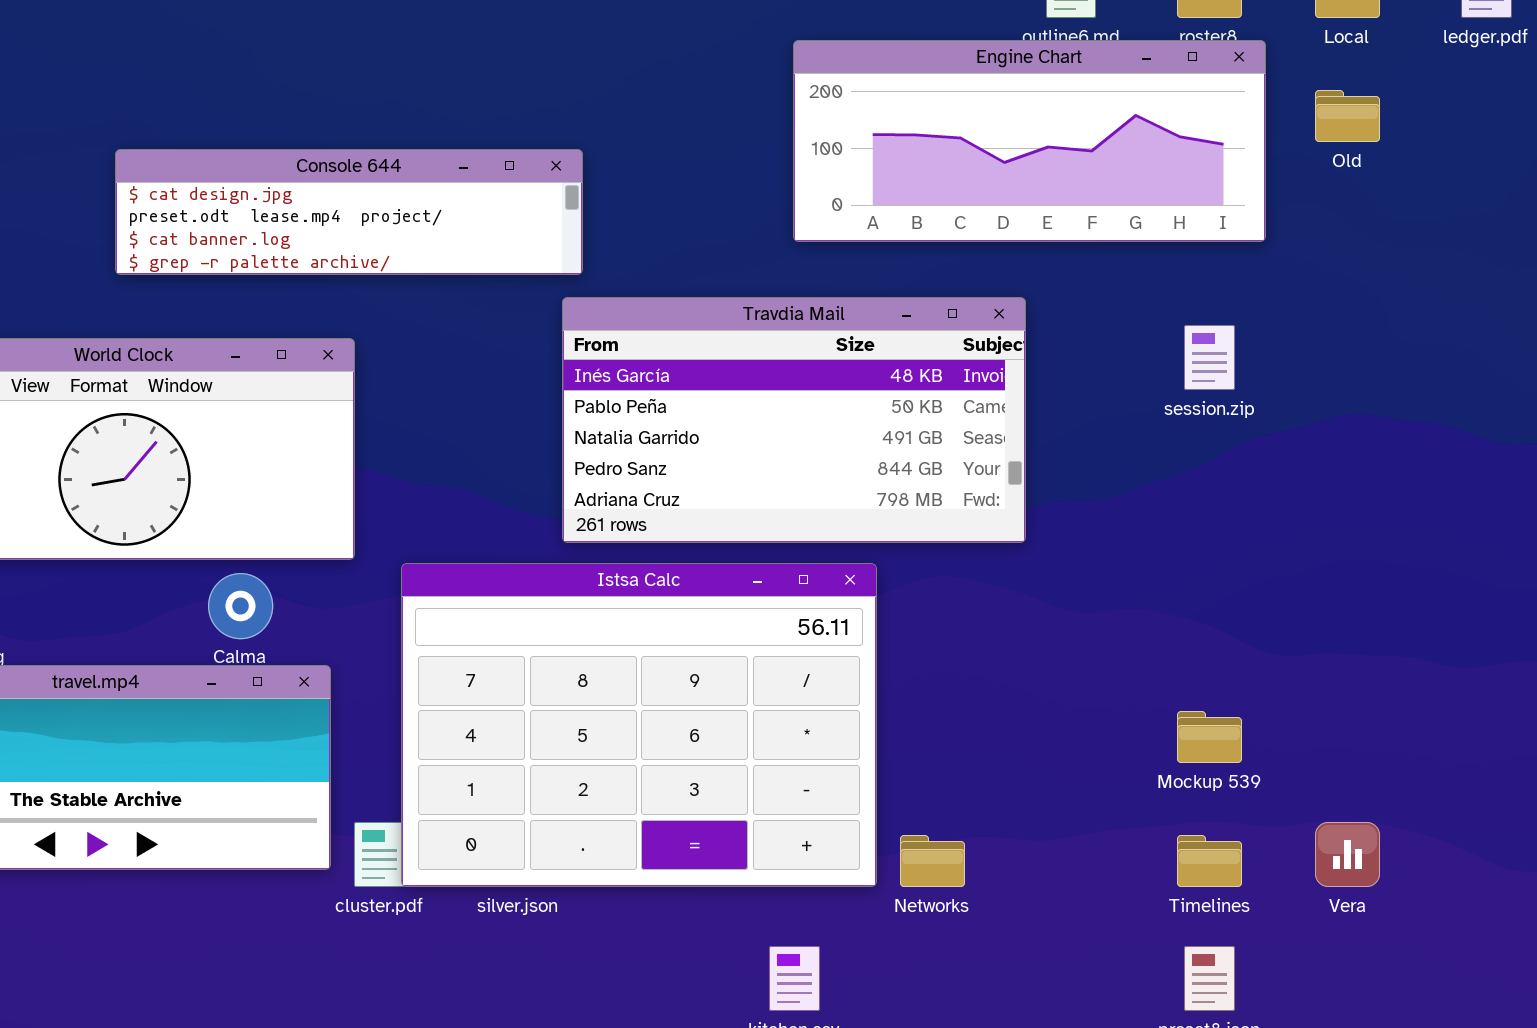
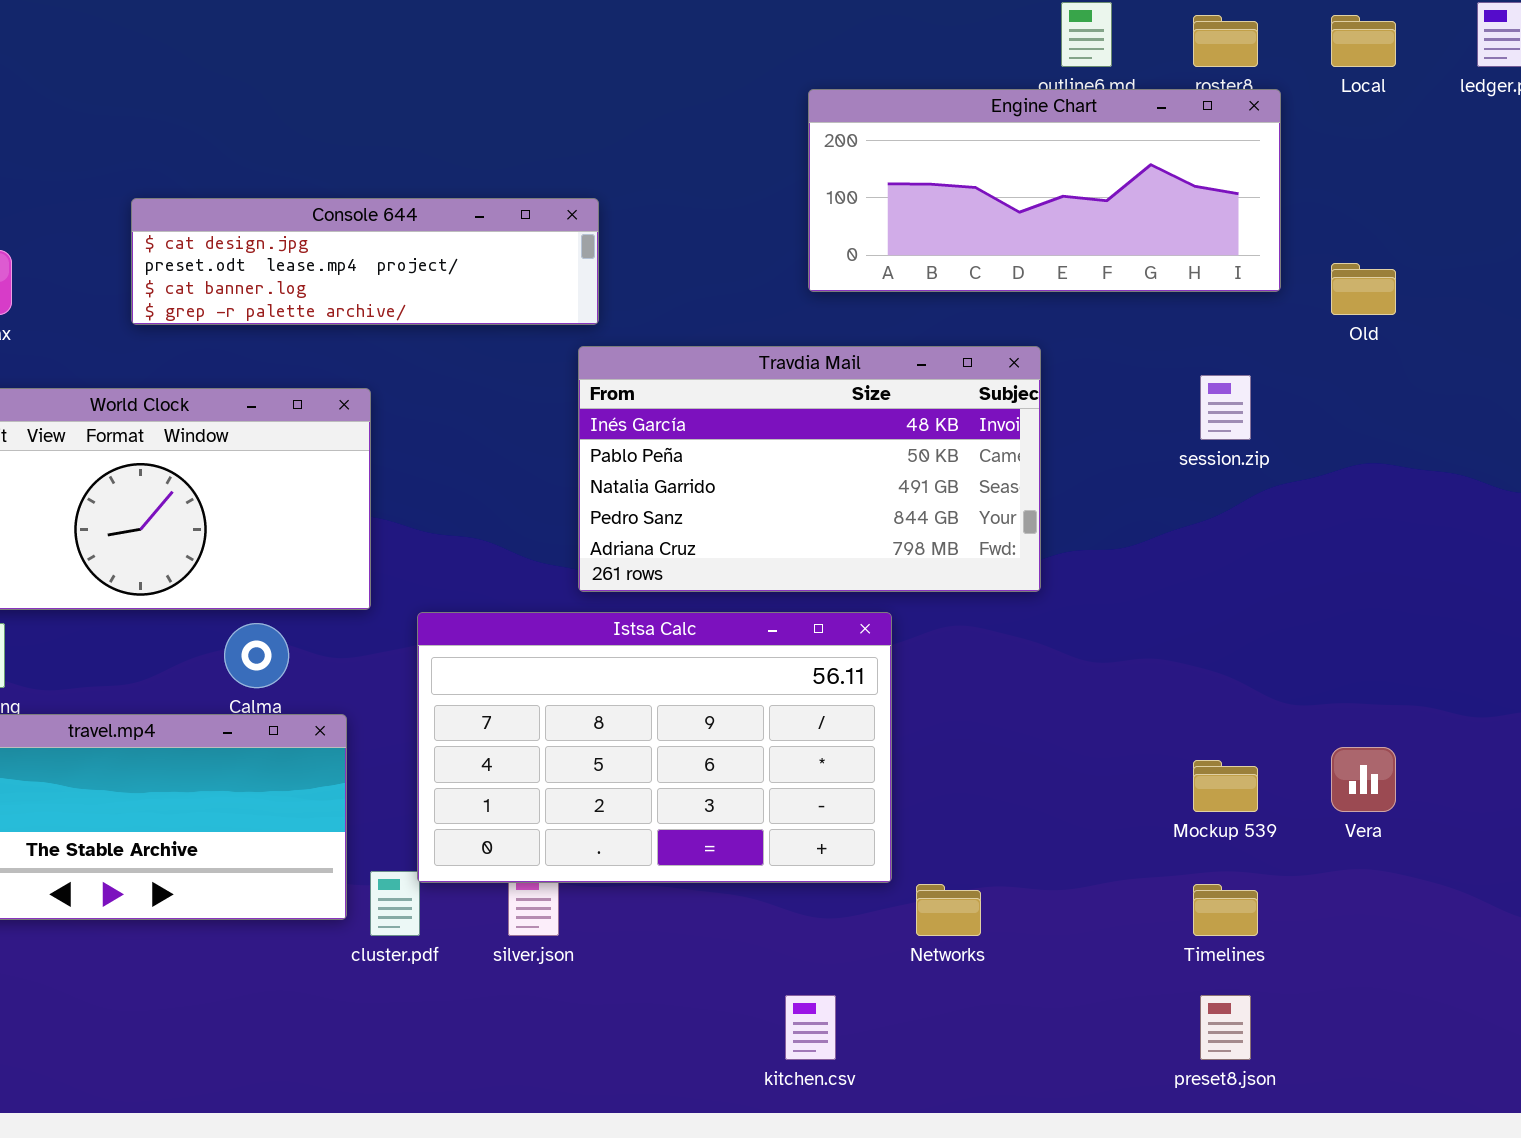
Old: [1315,90,1380,142] -> [1331,263,1396,315], moved
Istsa Calc: [401,563,877,887] -> [417,612,892,883], resized
Vera: [1315,822,1380,887] -> [1331,747,1396,812], moved

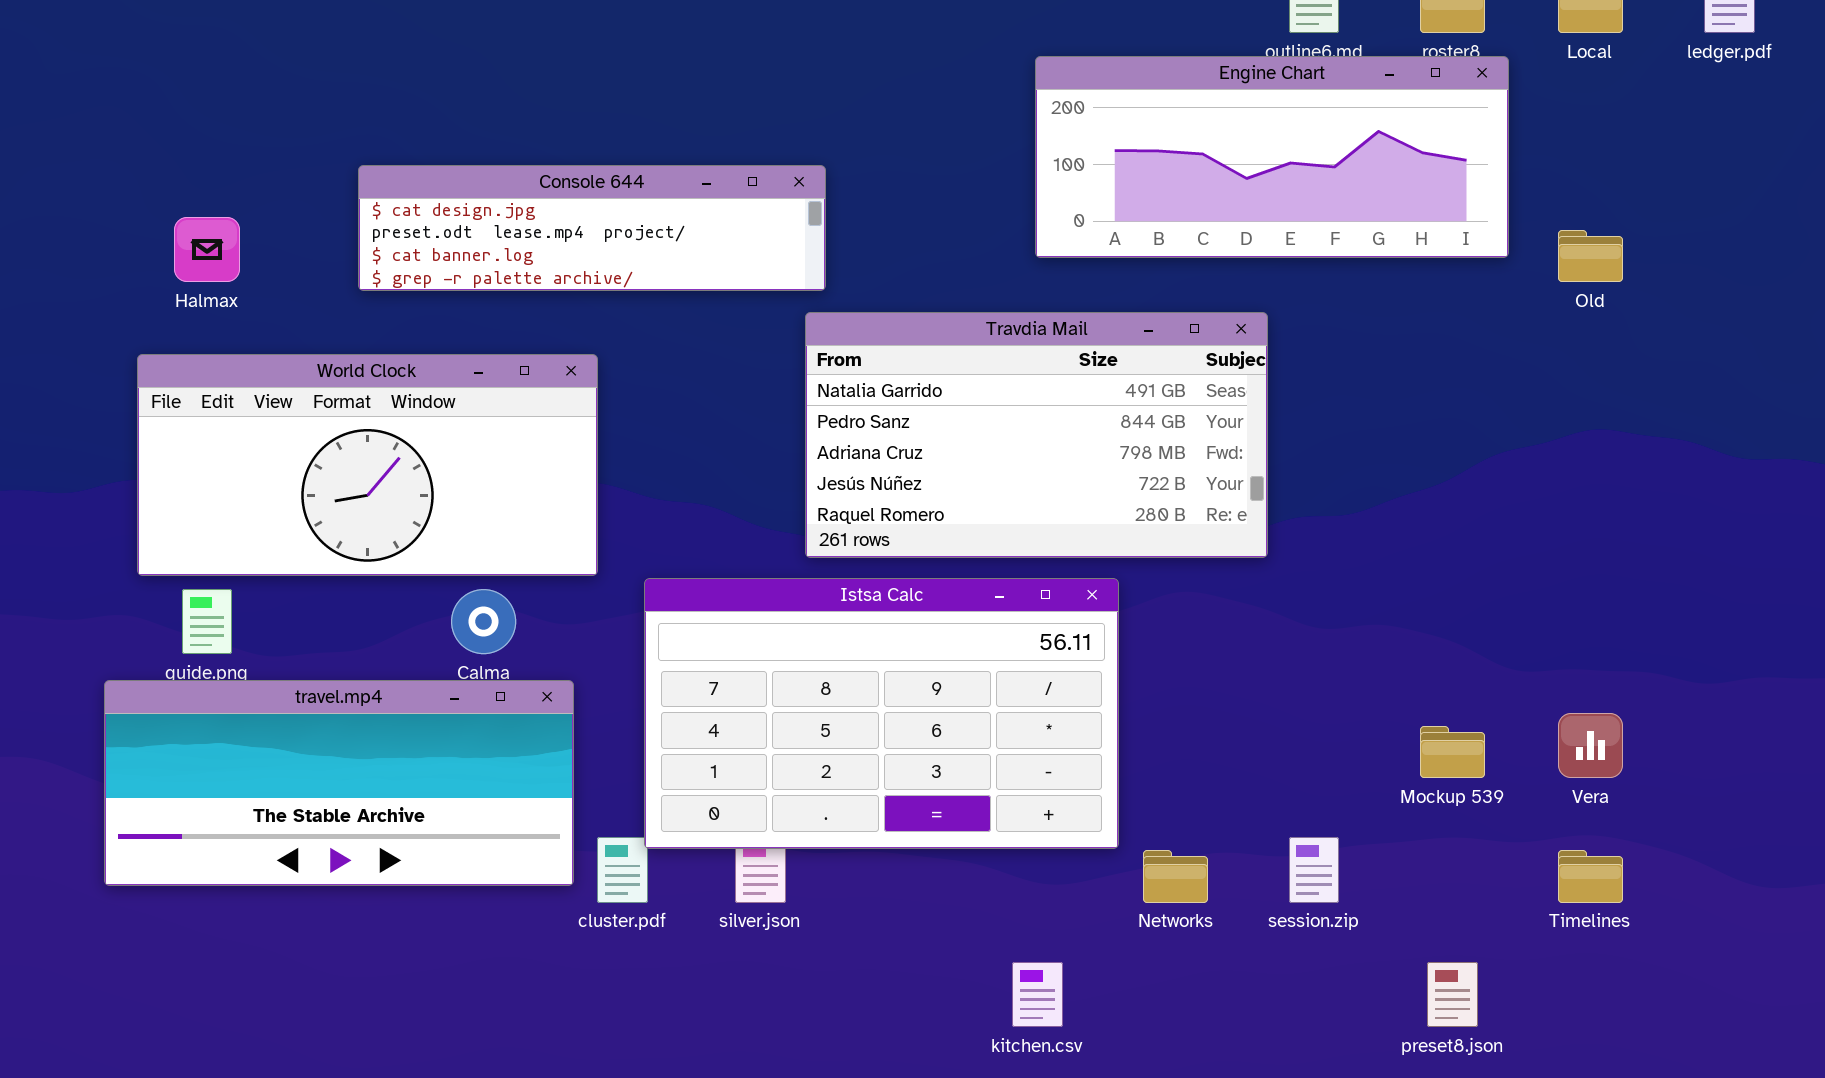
Travdia Mail: [578,346,1041,592] -> [805,312,1268,558], scrolled down 2 rows
session.zip: [1200,375,1251,440] -> [1289,837,1339,903], moved
Timelines: [1193,884,1258,936] -> [1558,850,1623,903], moved

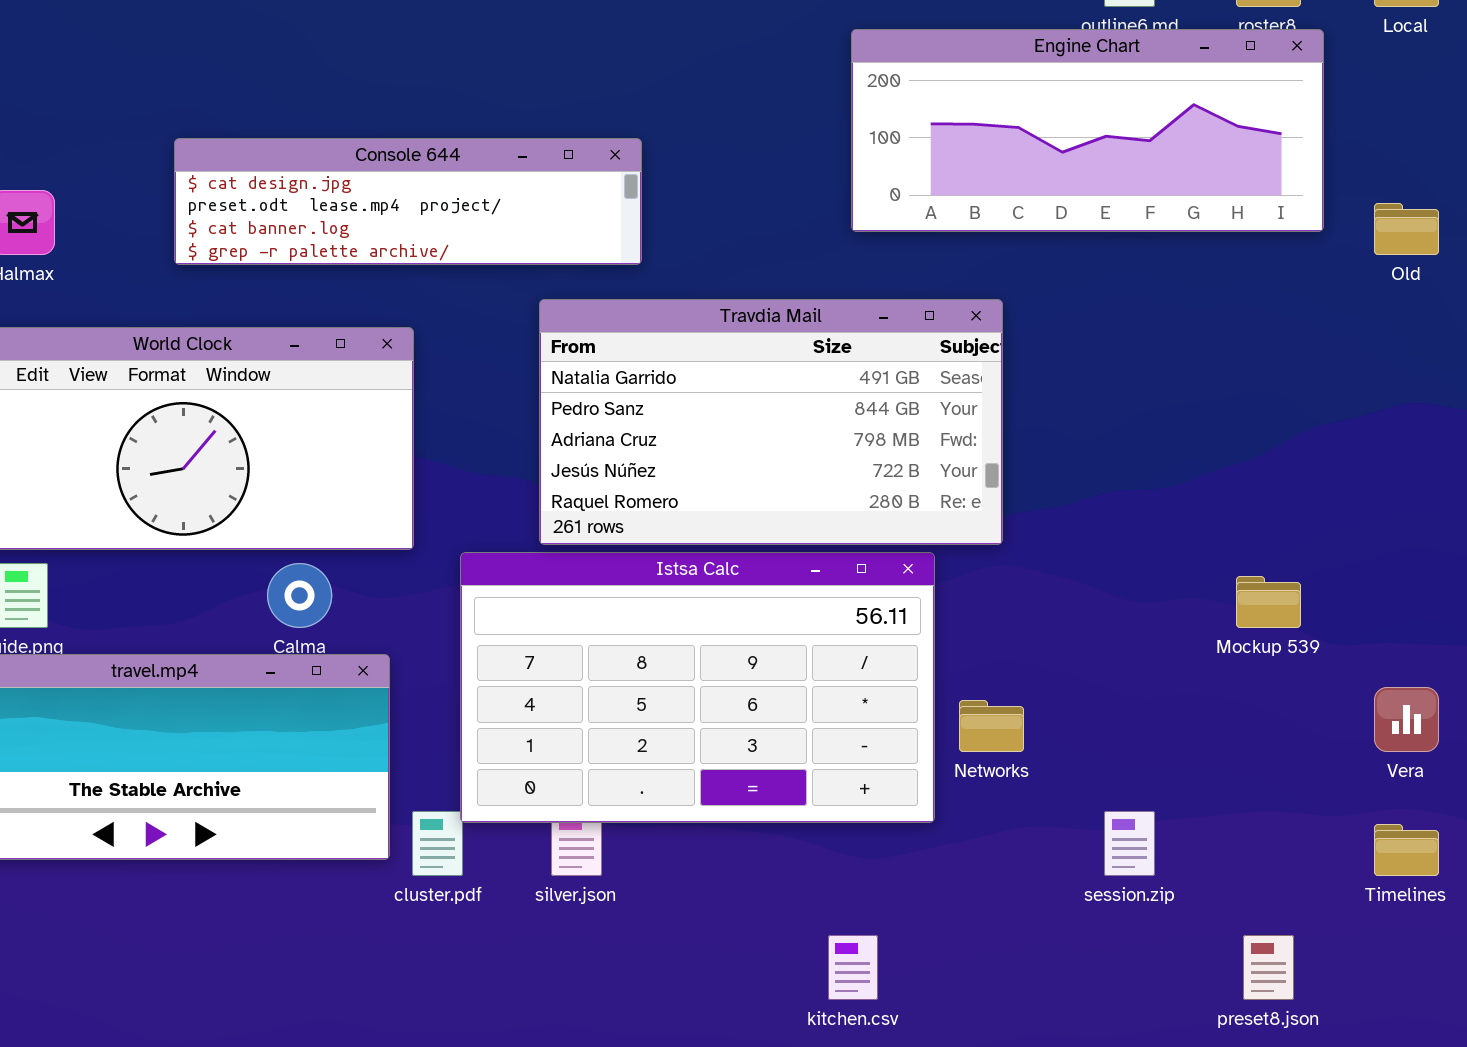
Travdia Mail: [805,312,1268,558] -> [539,299,1003,545], moved
Mockup 539: [1420,726,1485,778] -> [1236,576,1301,628], moved
Networks: [1143,850,1208,903] -> [959,700,1024,752], moved

